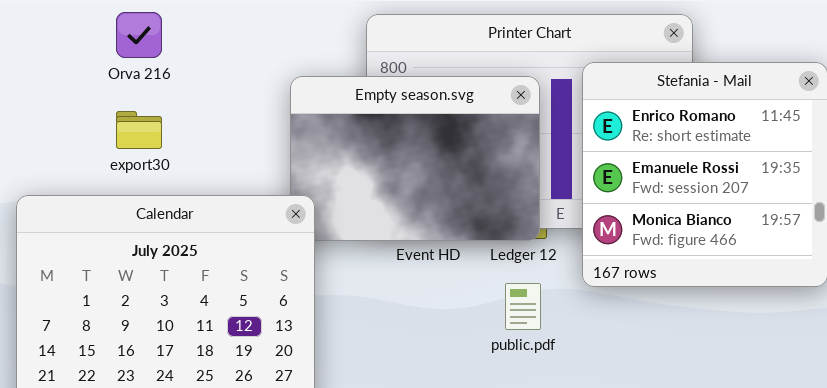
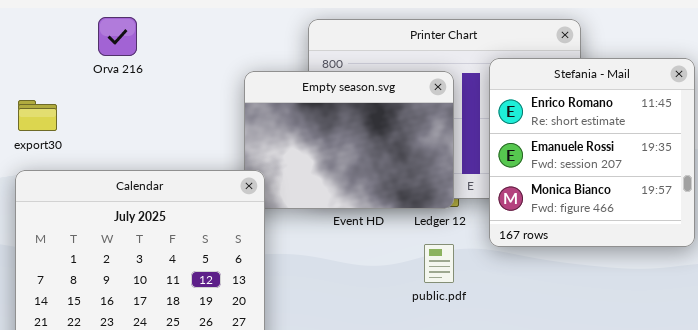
export30: [116,111,162,149] -> [18,100,57,131], moved

